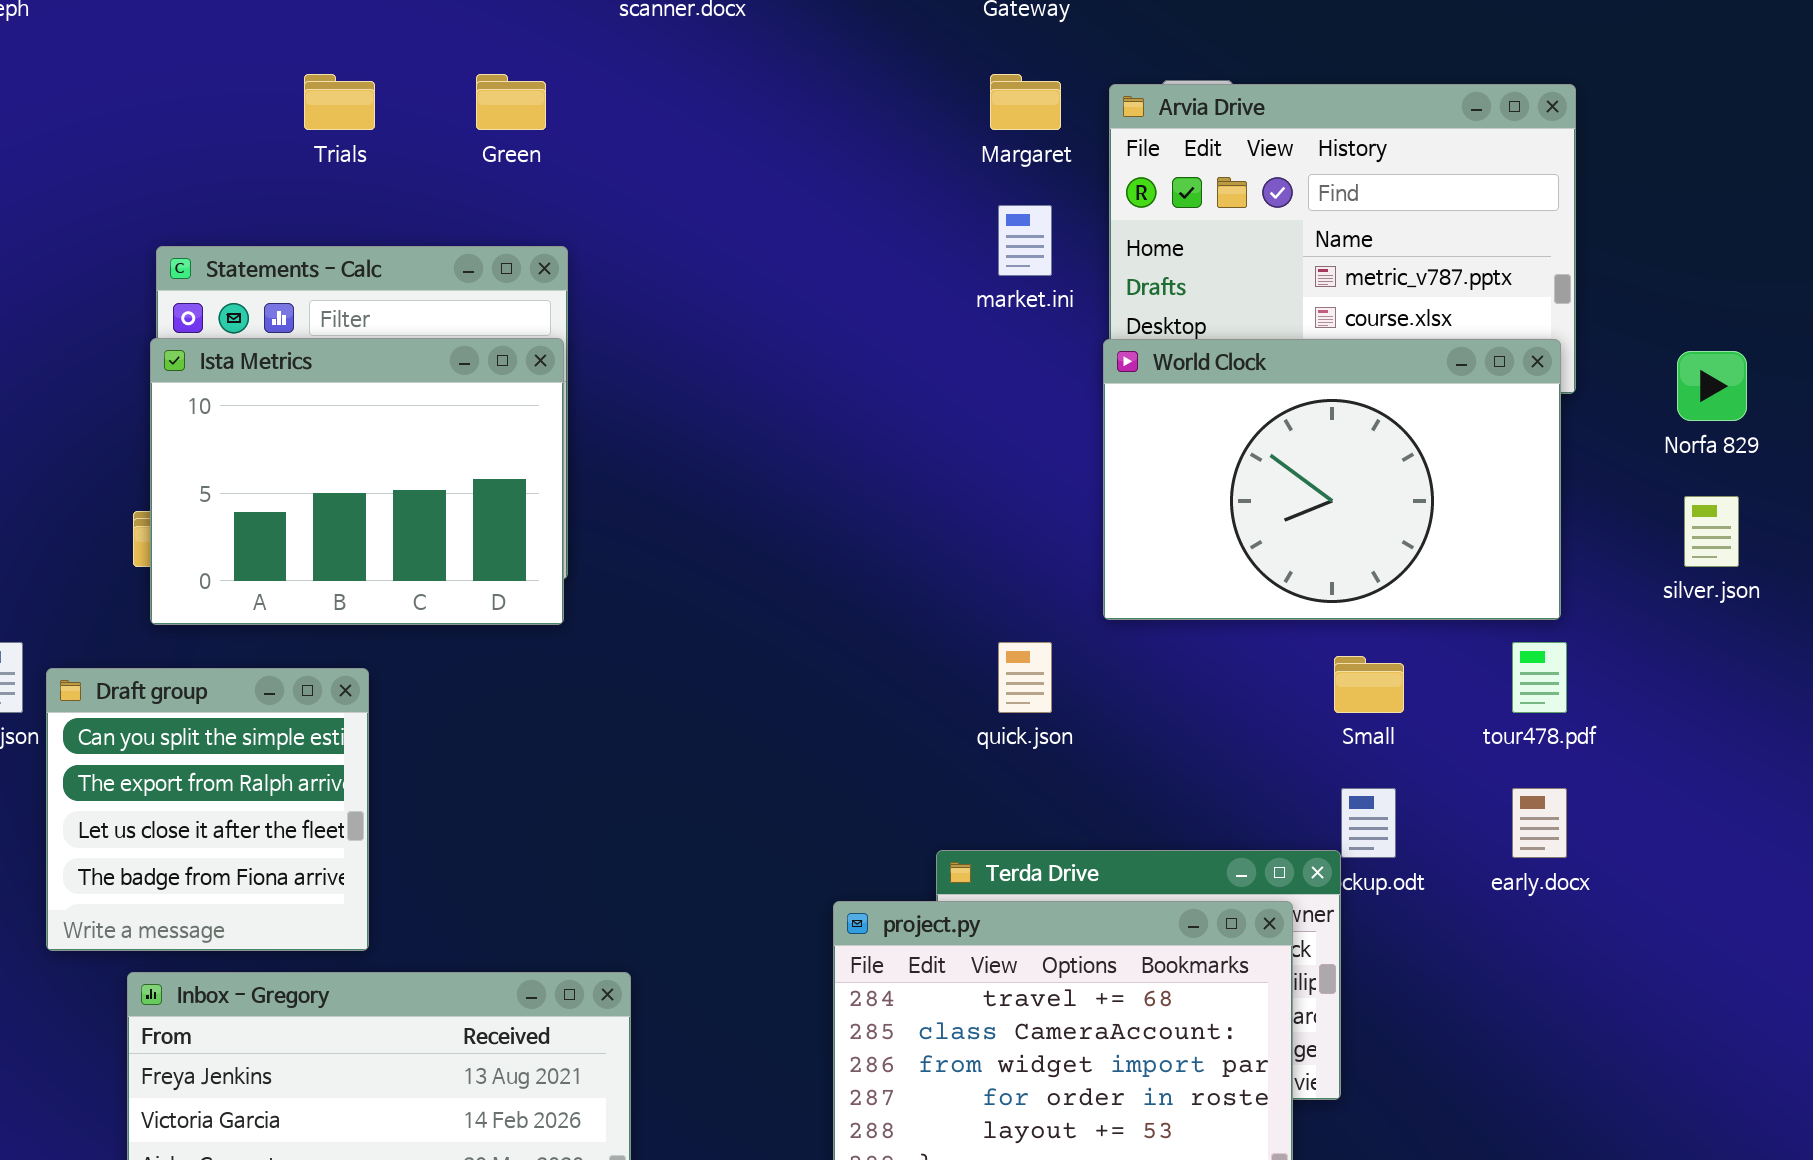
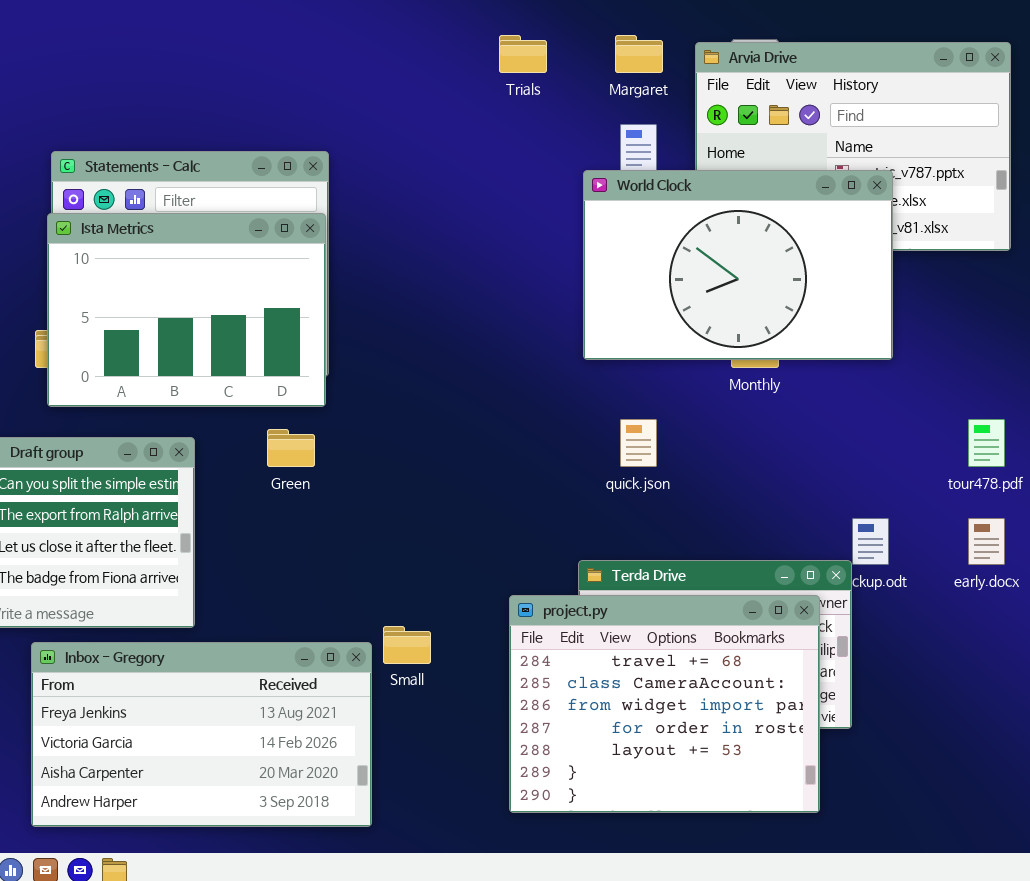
Trials: [304,74,375,130] -> [499,35,547,73], moved
Green: [476,74,546,130] -> [267,429,315,467], moved
World Clock: [1103,339,1561,620] -> [583,170,893,360], moved
Small: [1334,656,1404,713] -> [383,626,431,664], moved

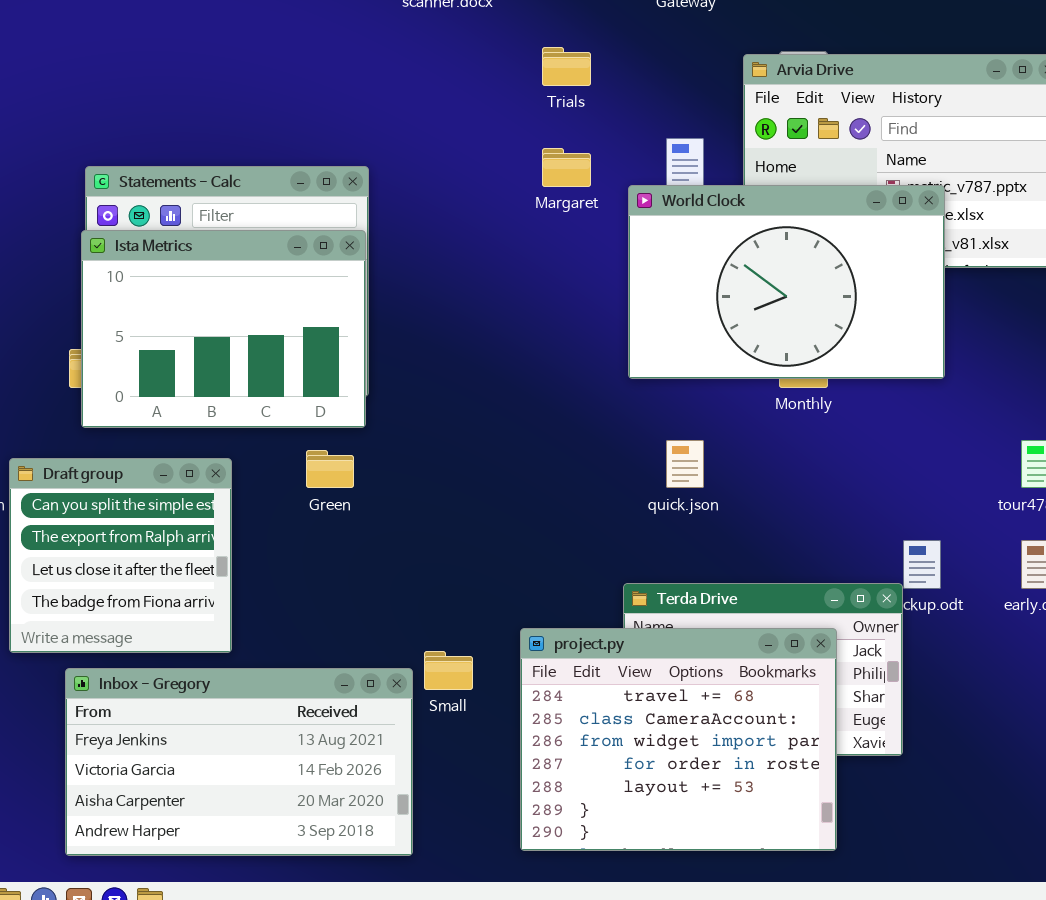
Margaret: [615,35,663,73] -> [542,148,591,187], moved
project.py: [509,595,820,813] -> [520,628,837,851], moved

